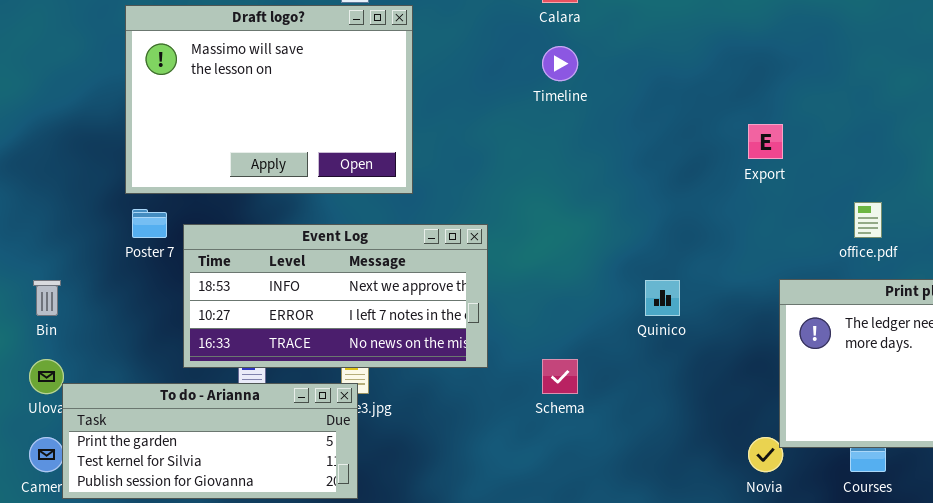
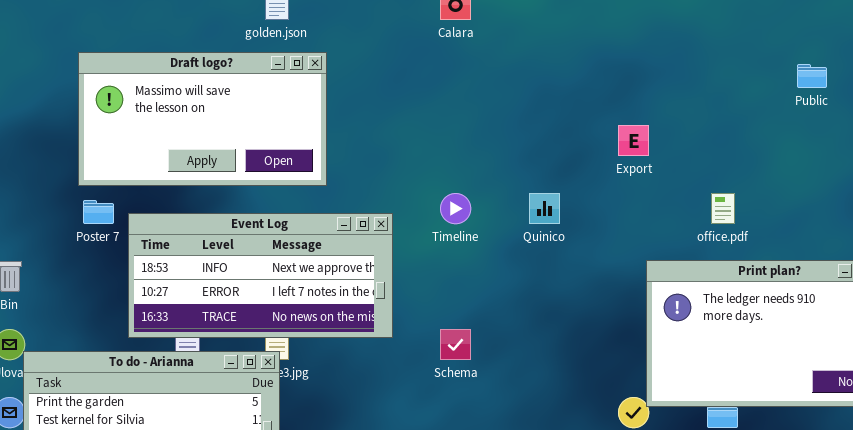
Draft logo?: [125,5,413,194] -> [78,52,327,186], resized
Timeline: [542,46,578,81] -> [440,193,471,224], moved
Quinico: [645,280,680,316] -> [529,193,560,224], moved

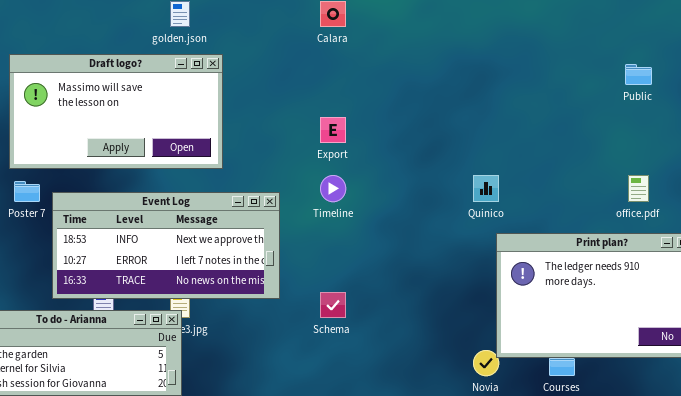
Export: [618,125,649,156] -> [320,117,346,143], moved
Quinico: [529,193,560,224] -> [473,175,499,202], moved
office.pdf: [711,193,735,224] -> [628,175,649,202], moved

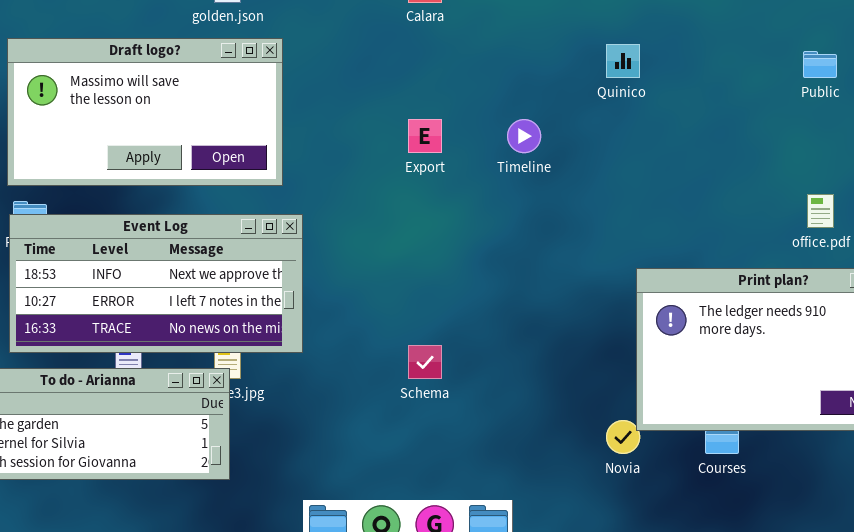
Timeline: [320,175,346,202] -> [507,119,541,153], moved
Quinico: [473,175,499,202] -> [606,44,640,78], moved
Event Log: [52,192,280,299] -> [9,214,303,353], moved

